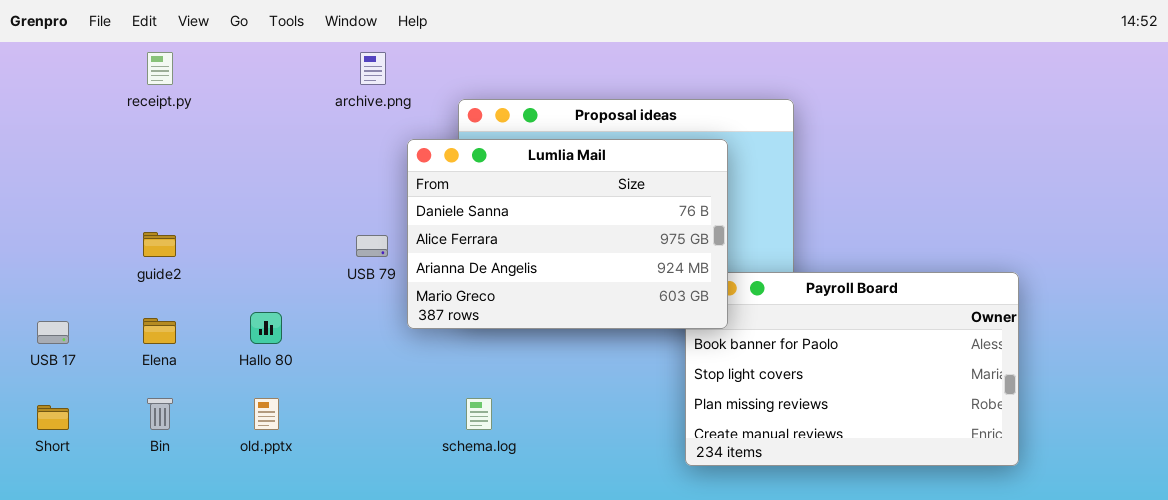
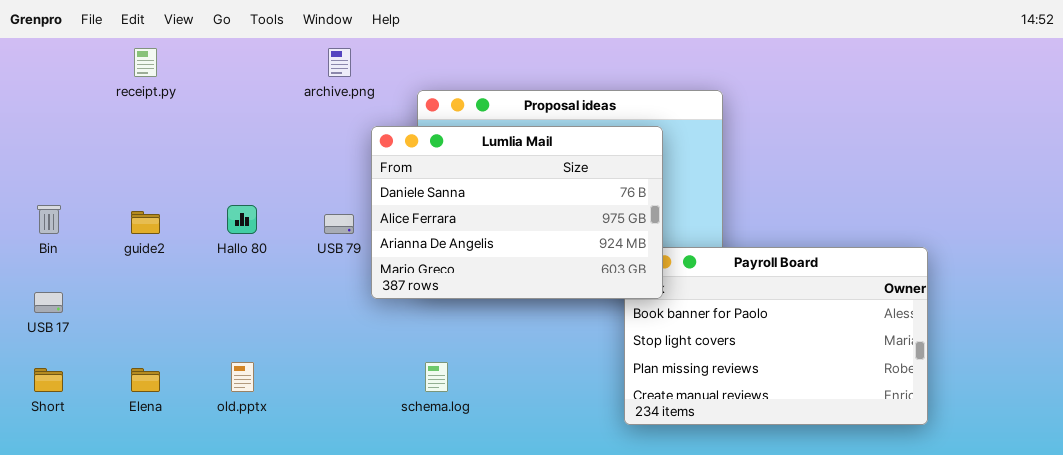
Hallo 80: [250,312,282,344] -> [227,205,257,234], moved
Elena: [143,318,176,344] -> [131,368,160,392], moved
Bin: [147,398,173,430] -> [37,205,61,234], moved

